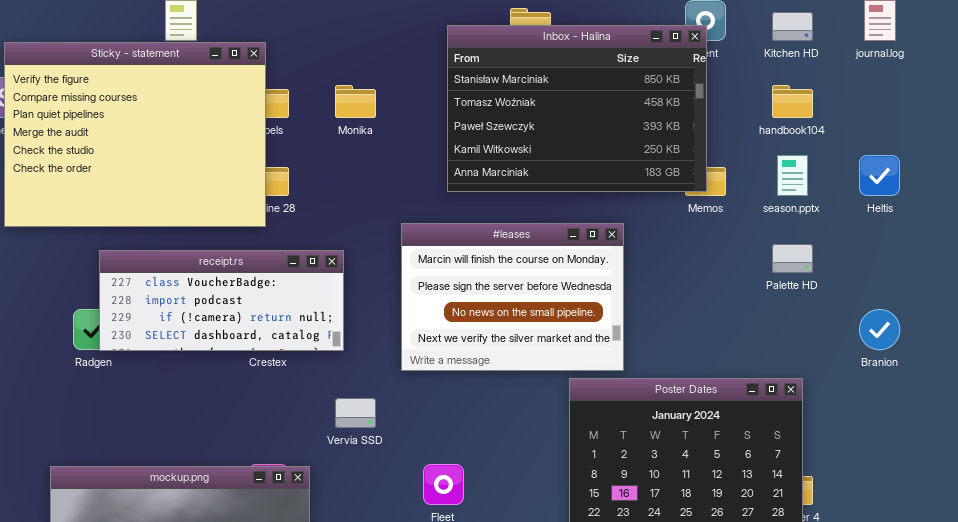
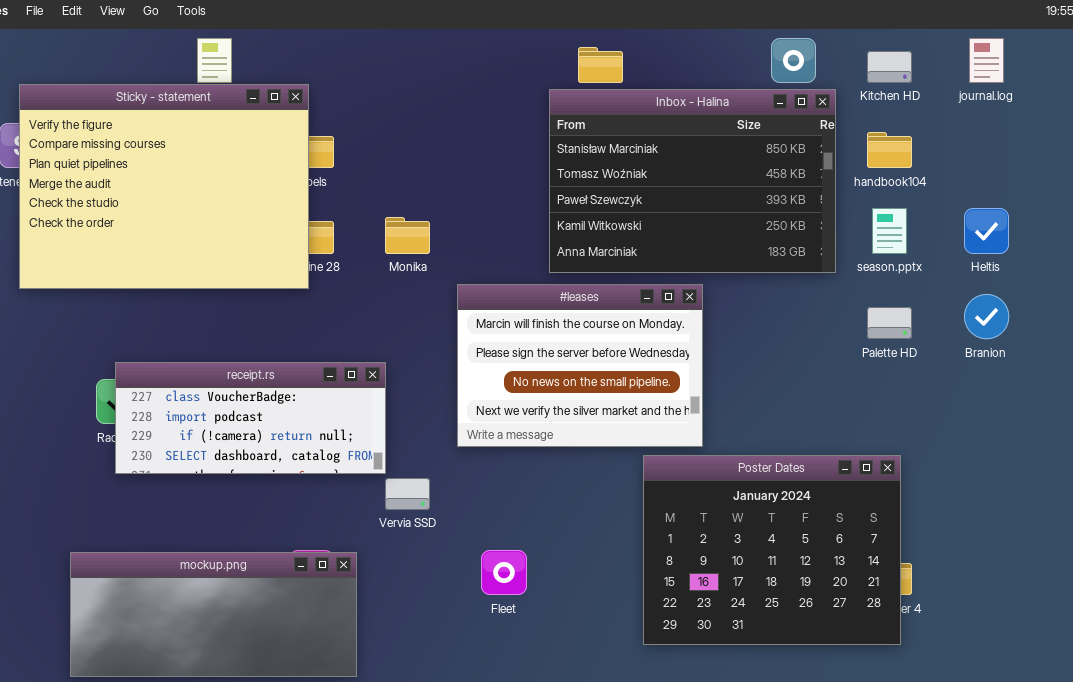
Inbox - Halina: [447,25,707,192] -> [549,89,836,273], moved
Monika: [335,85,376,118] -> [385,217,430,254], moved
receipt.rs: [99,250,344,351] -> [115,362,386,474], moved
Branion: [859,309,900,350] -> [964,294,1009,339], moved

